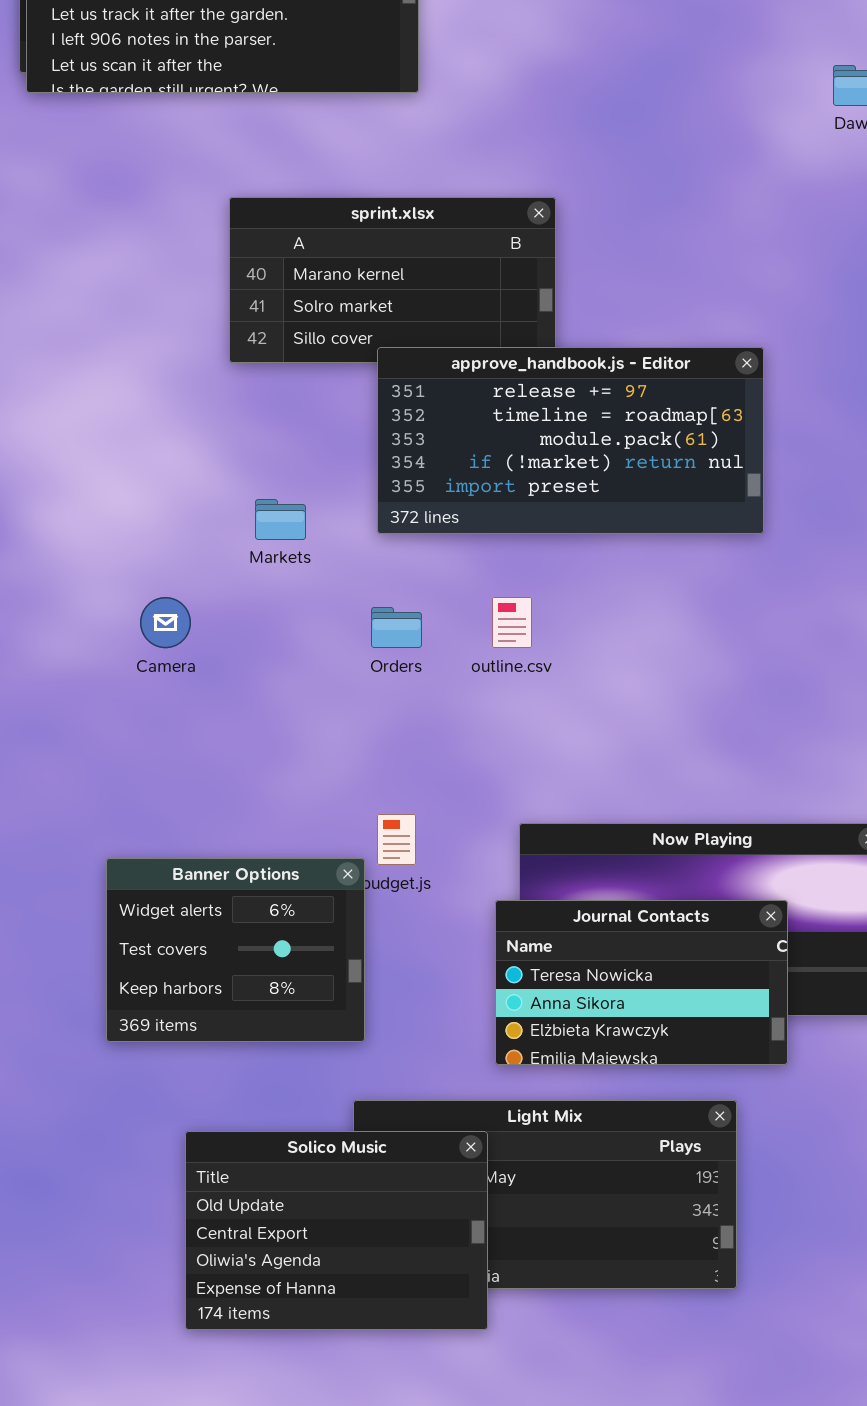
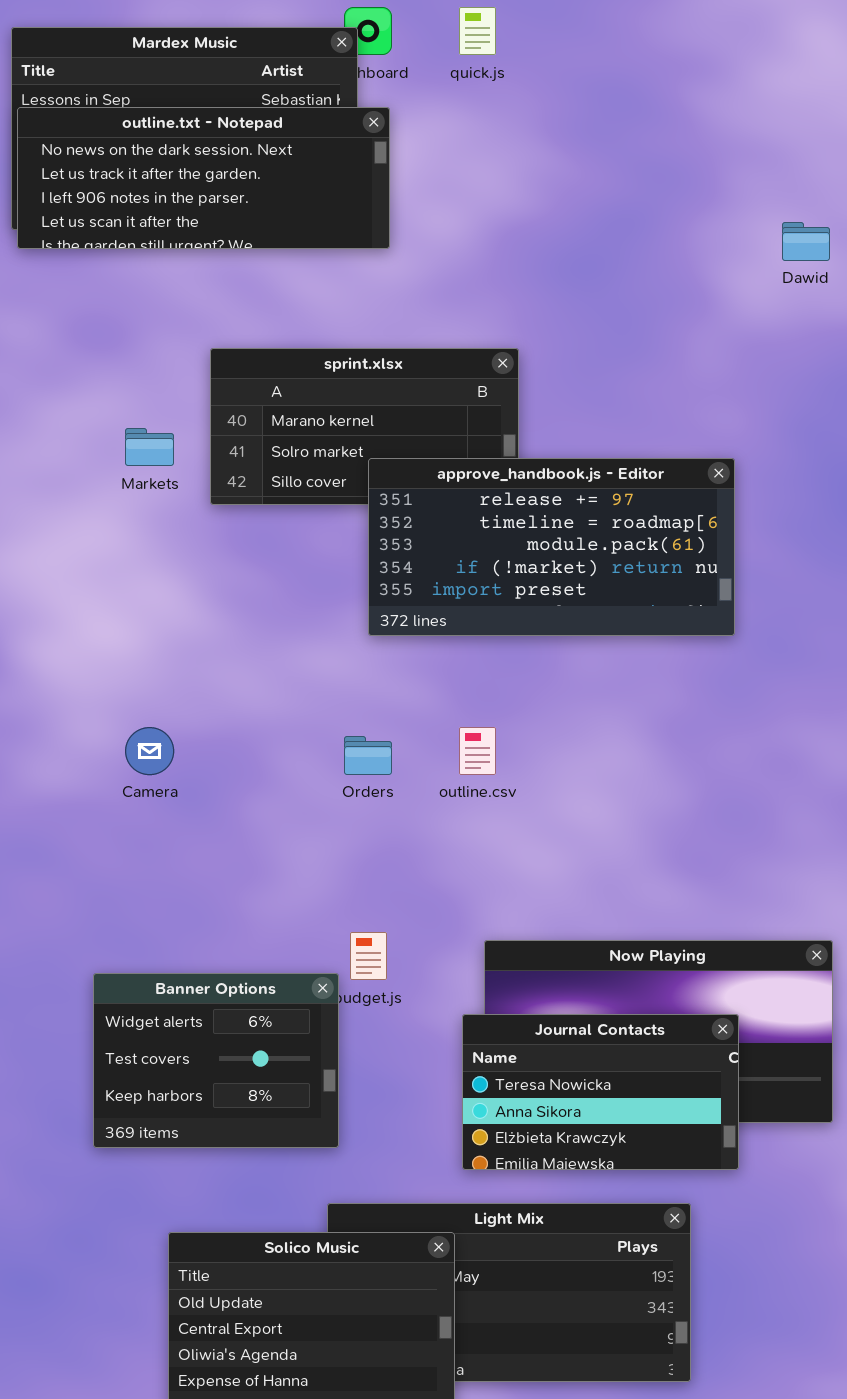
approve_handbook.js - Editor: [377,347,764,534] -> [368,458,735,636], moved
Markets: [255,499,306,540] -> [125,428,174,466], moved

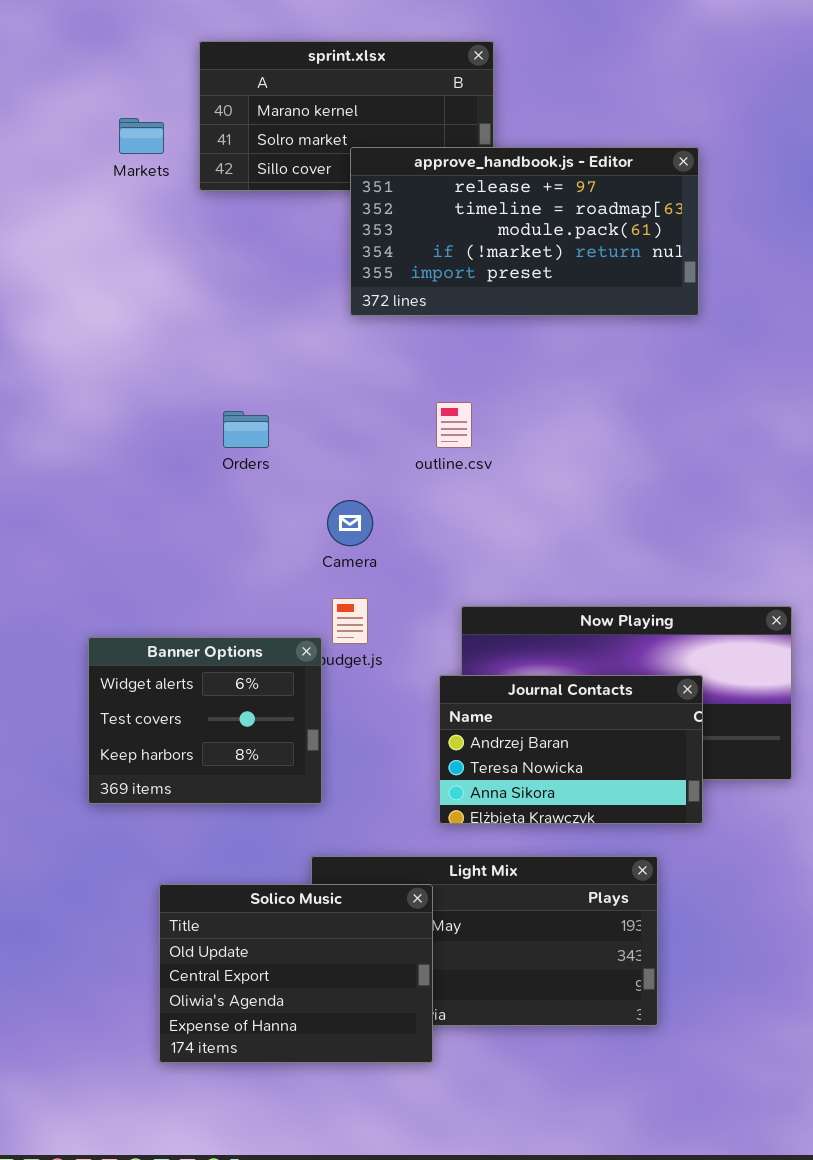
Camera: [125,727,174,775] -> [327,500,373,546], moved
Orders: [344,736,392,775] -> [223,411,269,448], moved
Journal Contacts: [462,1014,739,1170] -> [439,675,703,824], scrolled up 1 row

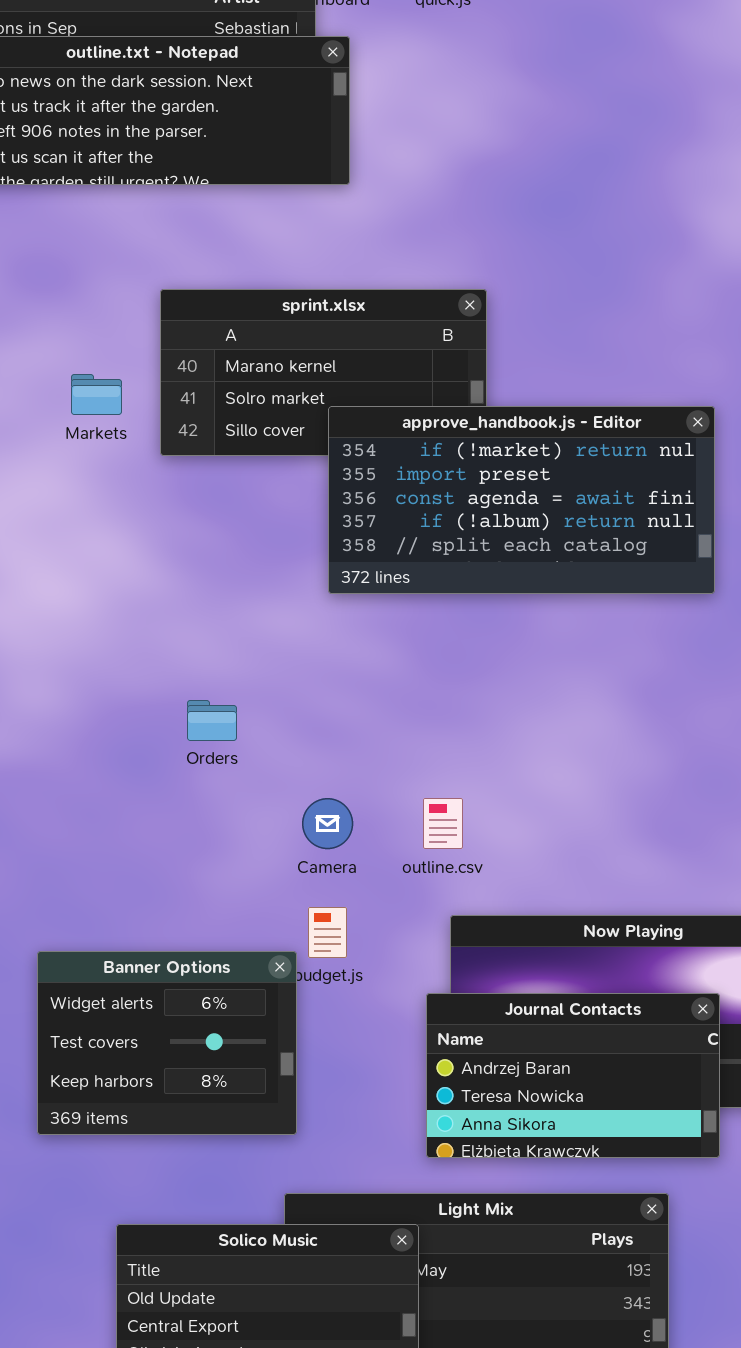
approve_handbook.js - Editor: [350,147,699,316] -> [328,406,715,594], scrolled down 3 rows
outline.csv: [436,402,472,448] -> [423,798,463,849], moved

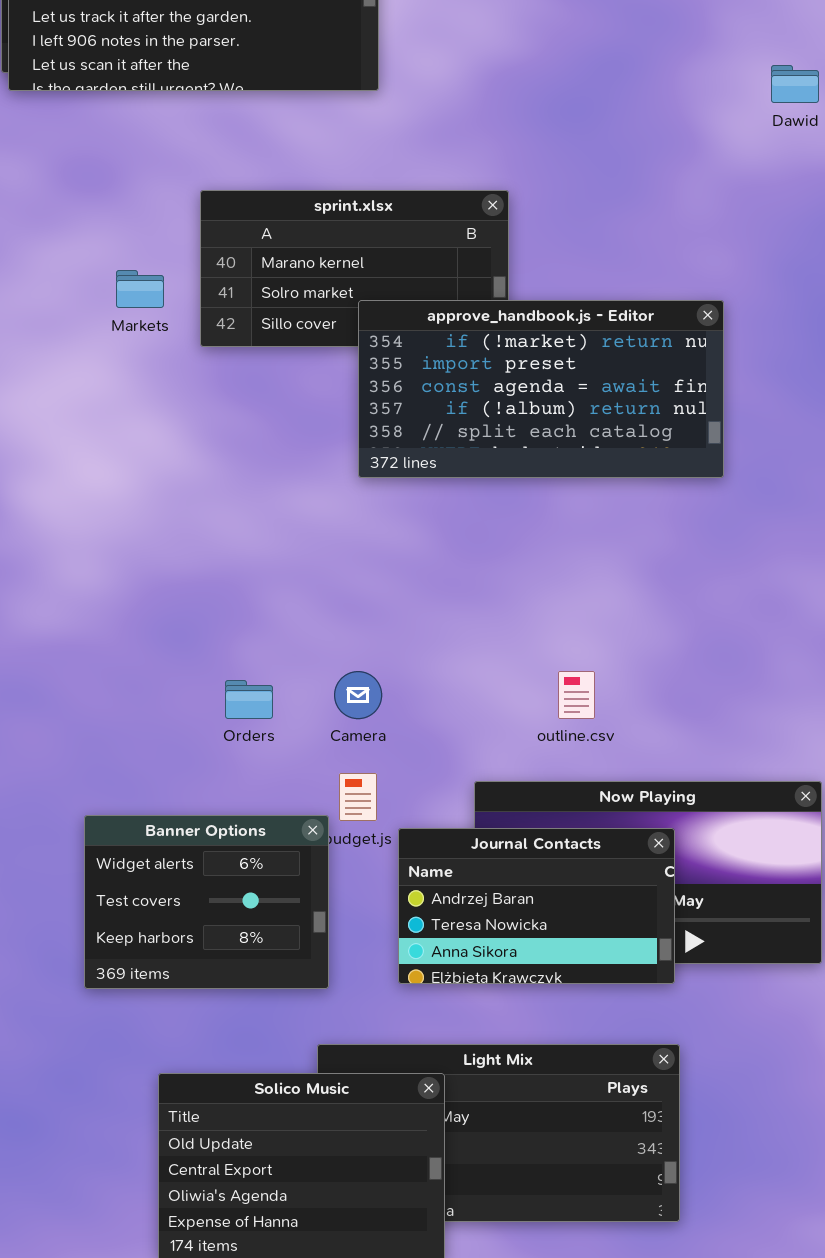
Orders: [187,700,237,741] -> [225,680,273,719], moved
outline.csv: [423,798,463,849] -> [558,671,595,719], moved
Journal Contacts: [426,993,720,1158] -> [398,828,675,984], moved

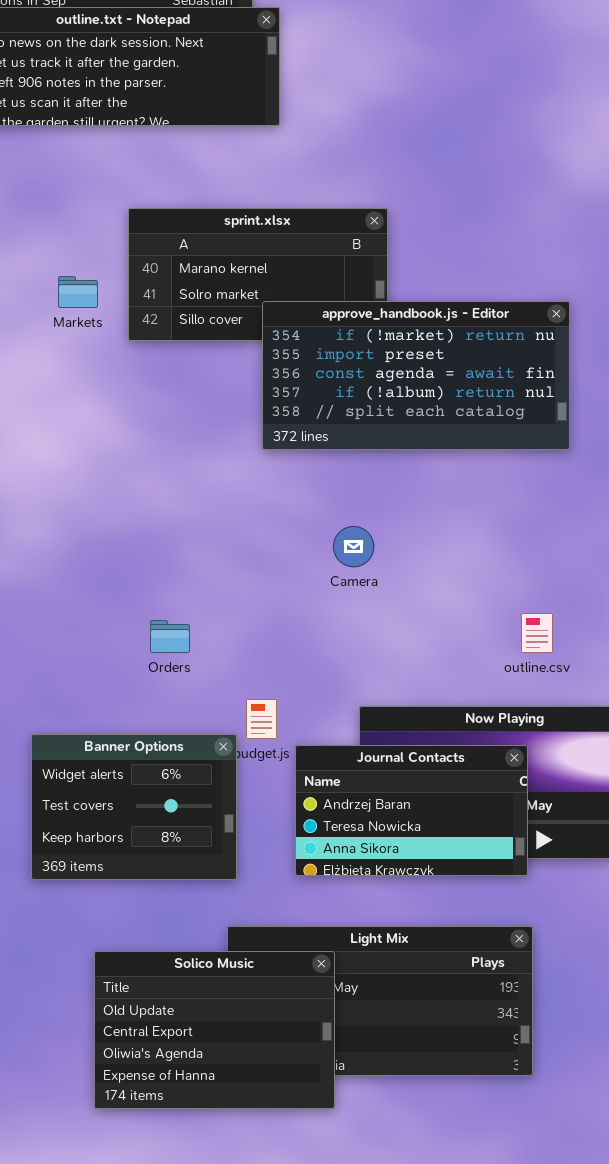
Camera: [334,671,382,719] -> [333,526,374,567], moved
outline.csv: [558,671,595,719] -> [521,613,553,653], moved

